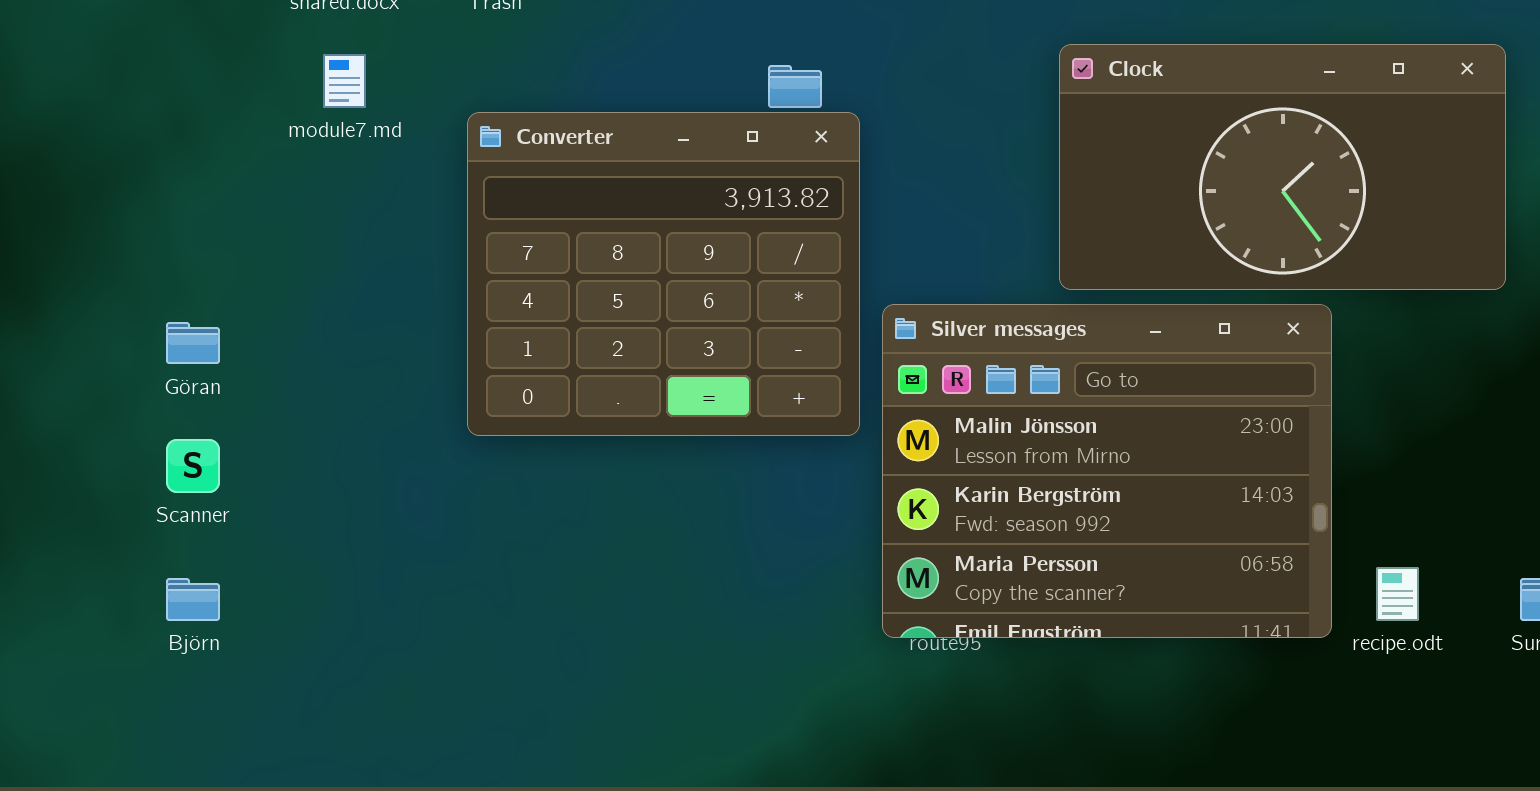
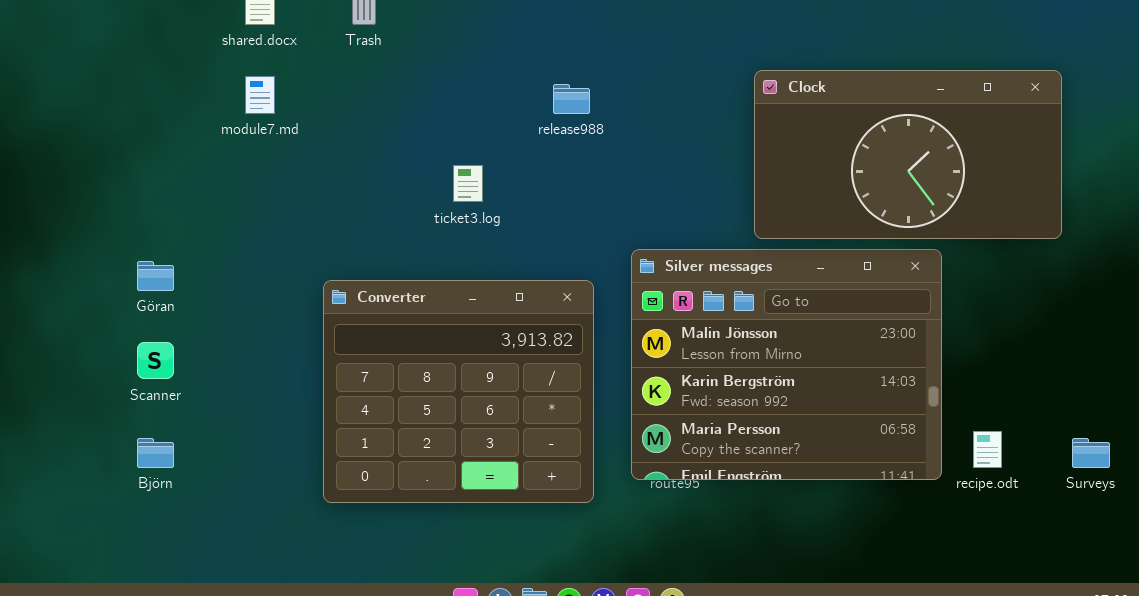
Converter: [467,112,860,436] -> [323,280,594,503], moved

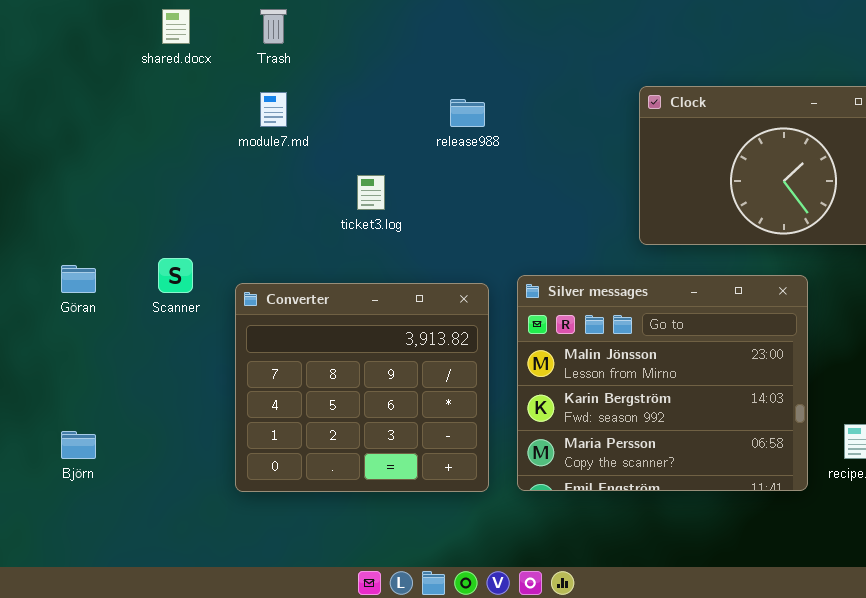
module7.md: [245,76,275,114] -> [260,92,287,127], moved
Silver messages: [631,249,942,480] -> [517,275,808,491], moved
Scanner: [137,342,174,379] -> [158,258,193,293], moved

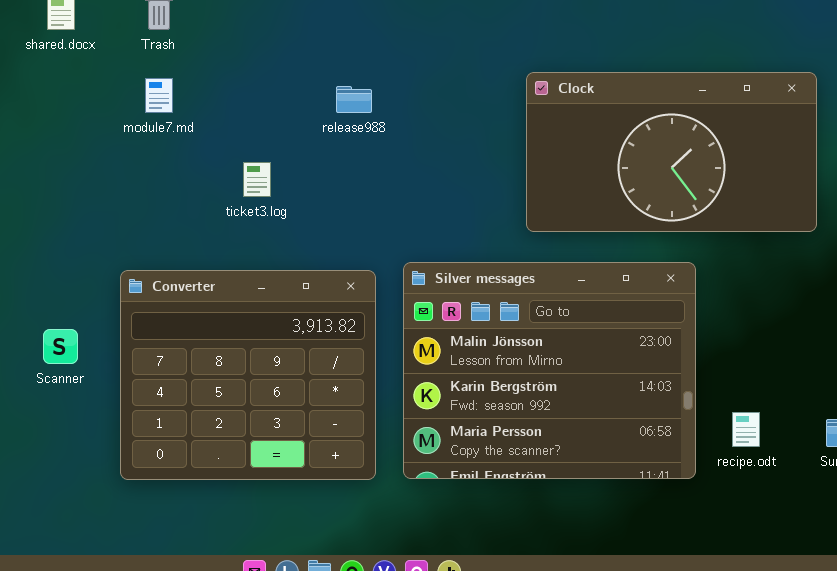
Scanner: [158,258,193,293] -> [43,329,78,364], moved

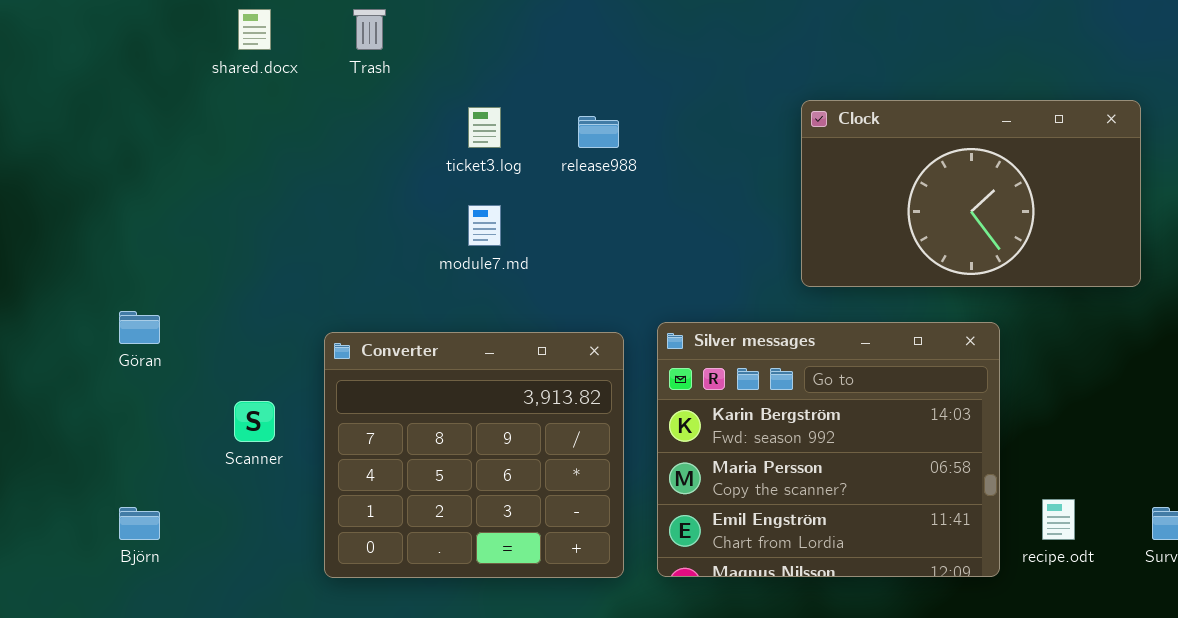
module7.md: [145,78,173,113] -> [468,205,501,246], moved
ticket3.log: [243,162,271,197] -> [468,107,501,148], moved
Silver messages: [403,262,696,479] -> [657,322,1000,577], scrolled down 1 row

